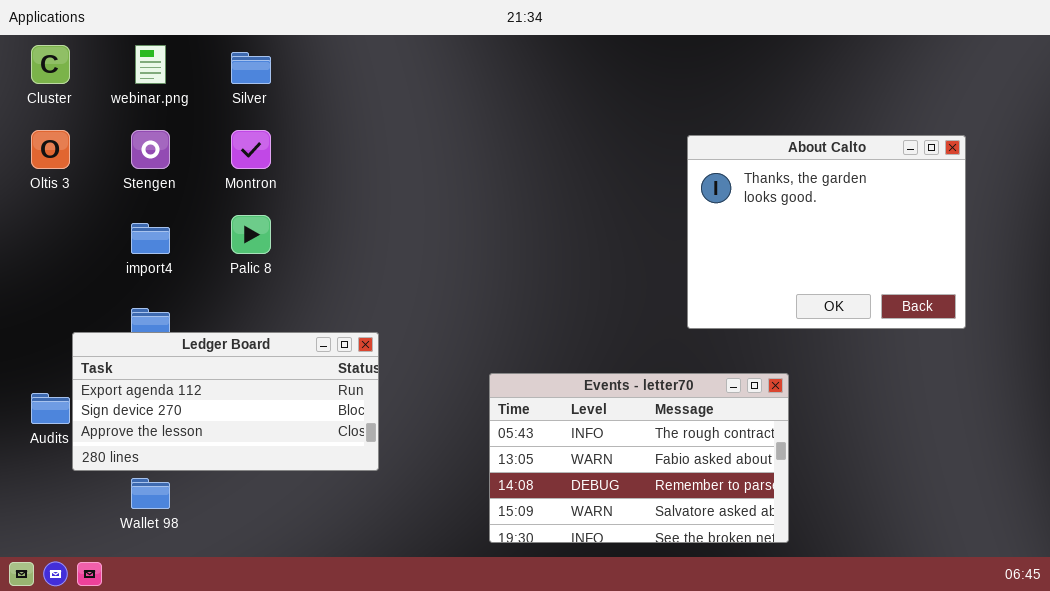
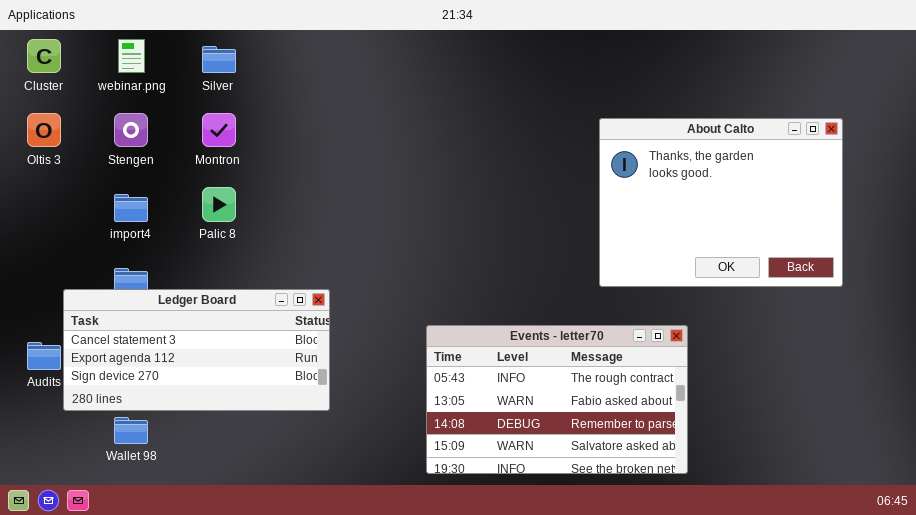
Ledger Board: [72,332,379,471] -> [63,289,330,411], scrolled up 1 row

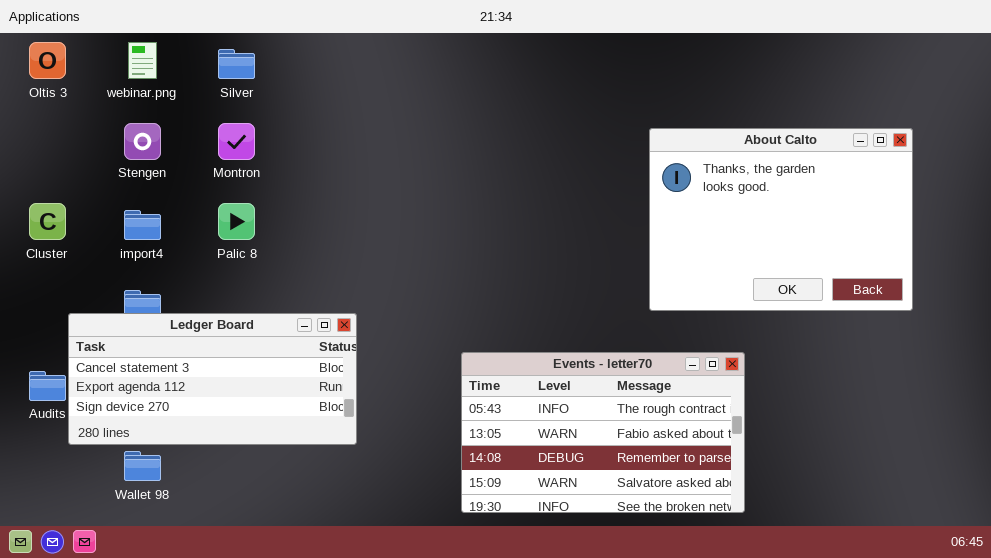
Cluster: [27,39,61,73] -> [29,203,66,240], moved
Oltis 3: [27,113,61,147] -> [29,42,66,79], moved

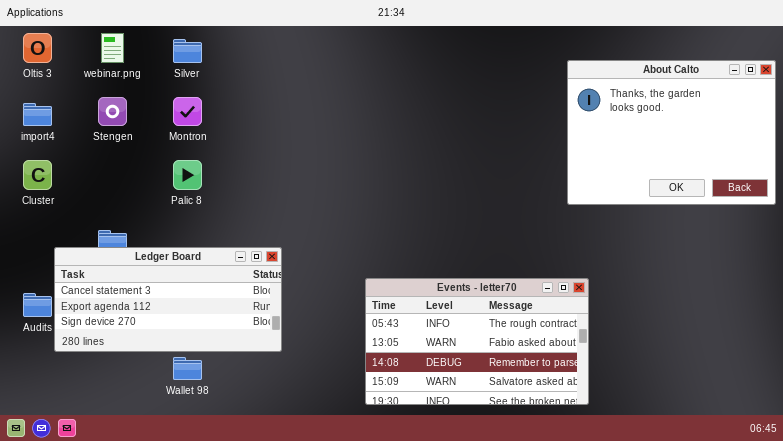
About Calto: [649,128,913,311] -> [567,60,776,205], moved
import4: [124,210,161,240] -> [23,103,52,126], moved
Wallet 98: [124,451,161,481] -> [173,357,202,380], moved

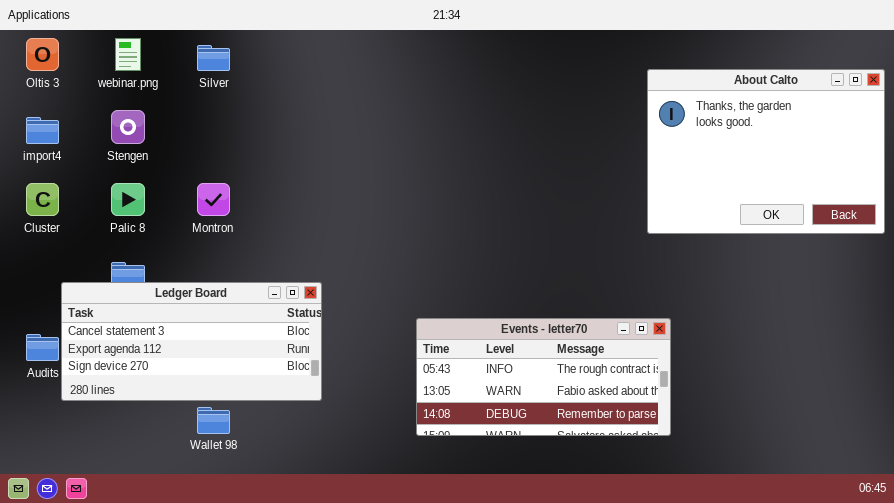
Montron: [173,97,202,126] -> [197,183,230,216], moved
Palic 8: [173,160,202,190] -> [111,183,145,216], moved
Events - letter70: [365,278,589,405] -> [416,318,671,436], resized

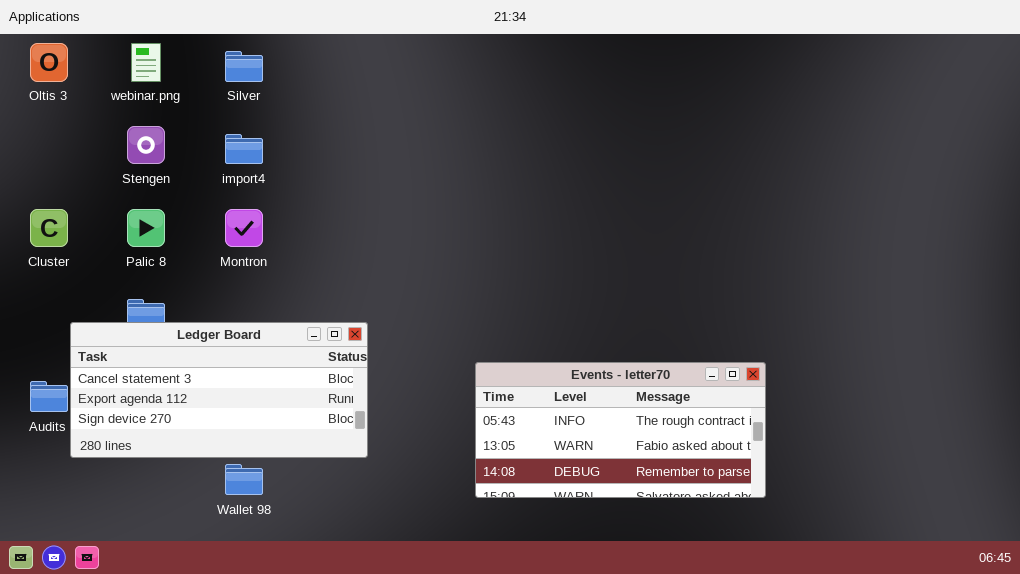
About Calto: [647,69,885,234] -> none, closed
import4: [26,117,59,144] -> [225,134,263,164], moved

